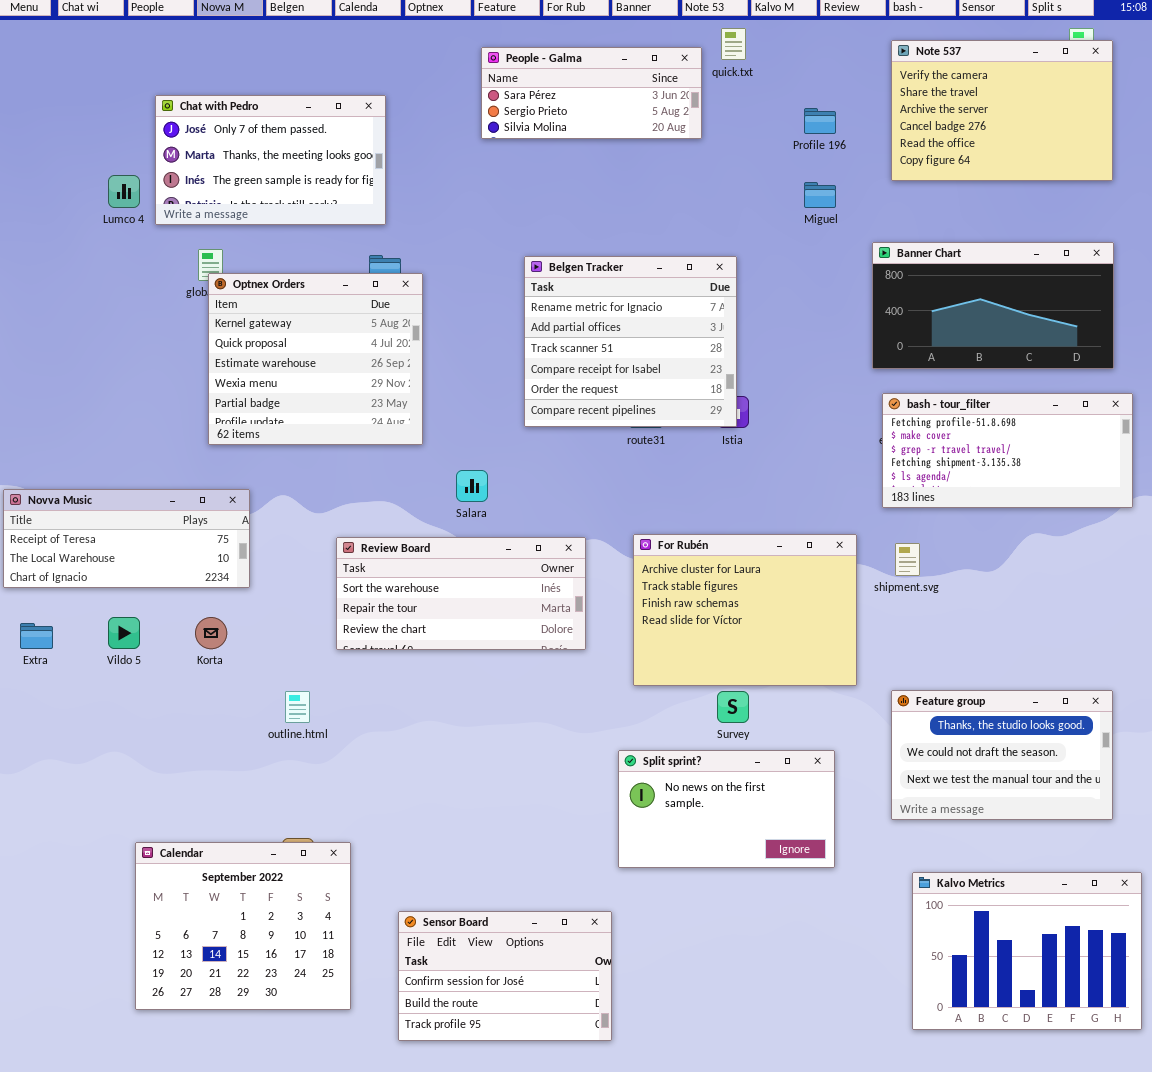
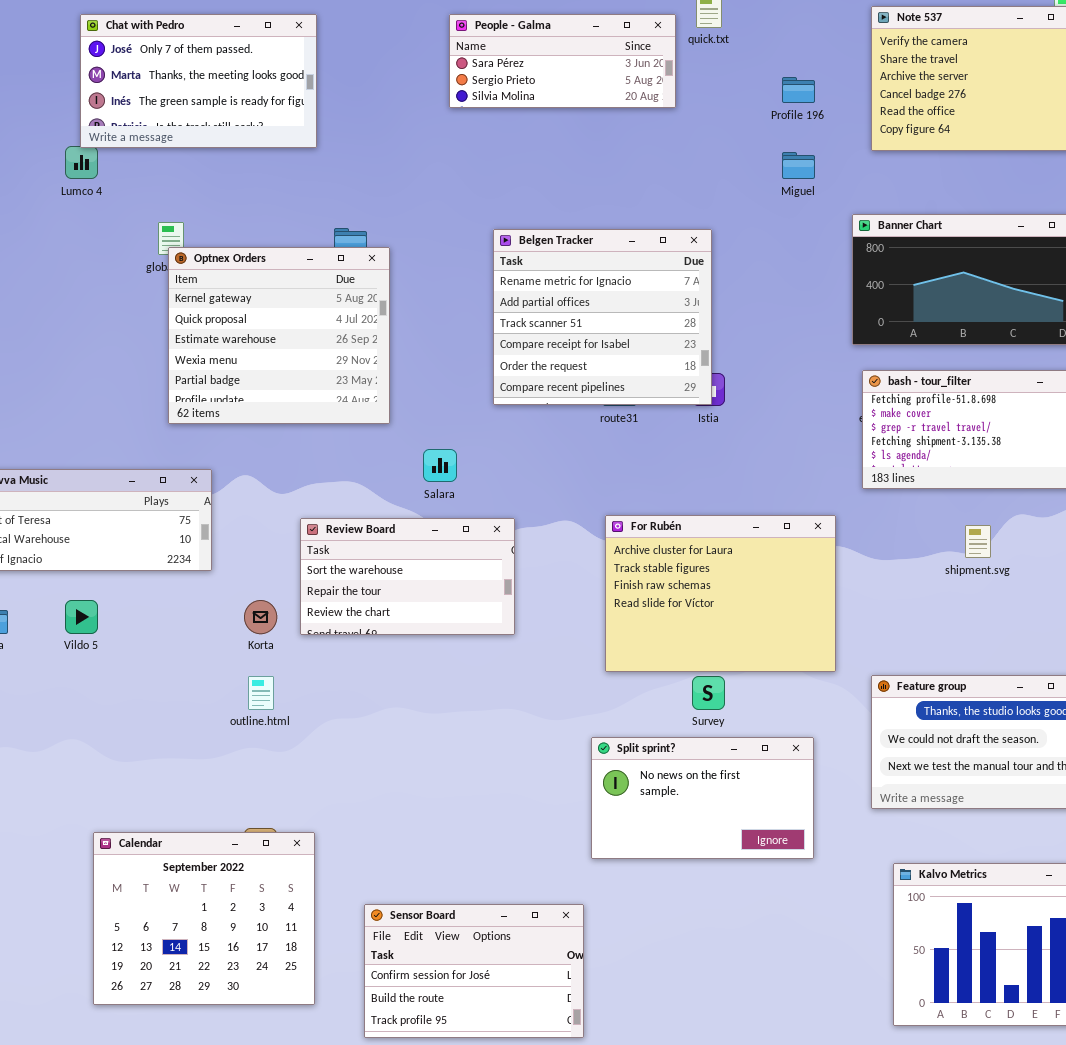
Chat with Pedro: [155,95,386,225] -> [80,14,317,148], moved
Review Board: [336,537,586,650] -> [300,518,515,635], resized
shipment.svg: [895,543,920,576] -> [965,525,991,558], moved
Korta: [195,617,227,649] -> [244,600,277,634], moved

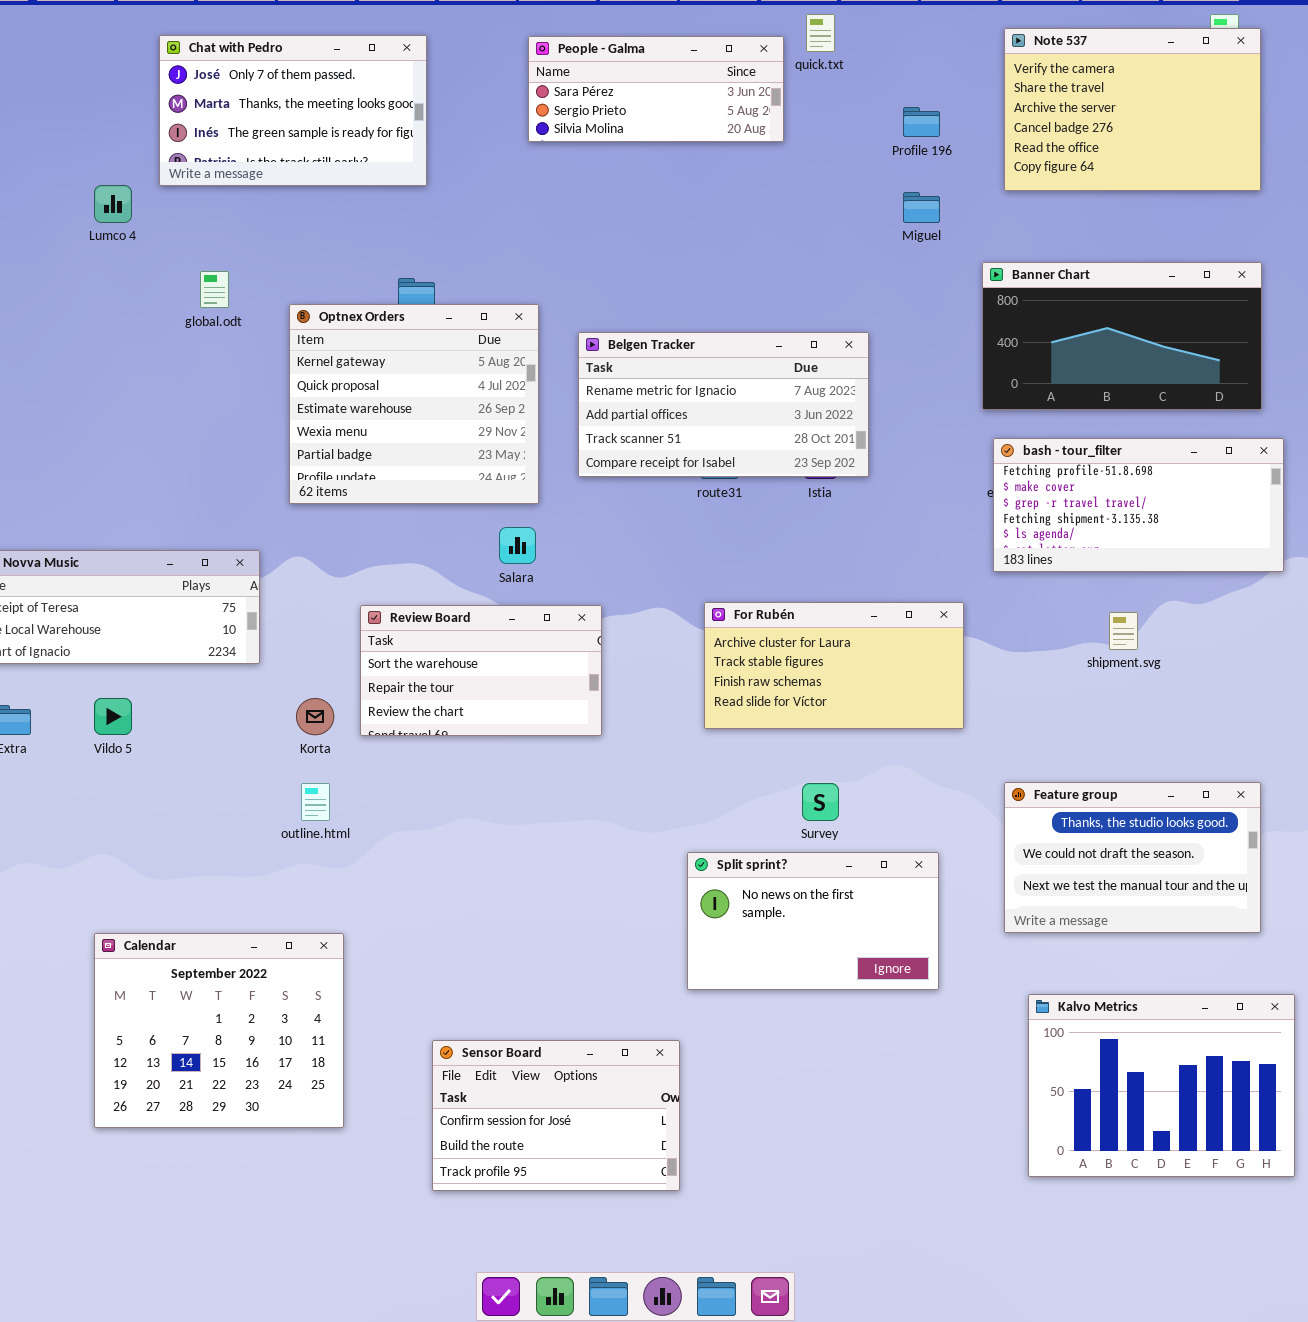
Chat with Pedro: [80,14,317,148] -> [159,35,427,186], moved
Belgen Tracker: [493,229,712,405] -> [578,332,869,477], resized
Optnex Orders: [168,247,390,424] -> [289,304,539,504], moved
For Rubén: [605,515,836,672] -> [704,602,964,729], resized
Calendar: [93,832,315,1005] -> [94,933,344,1128], moved

